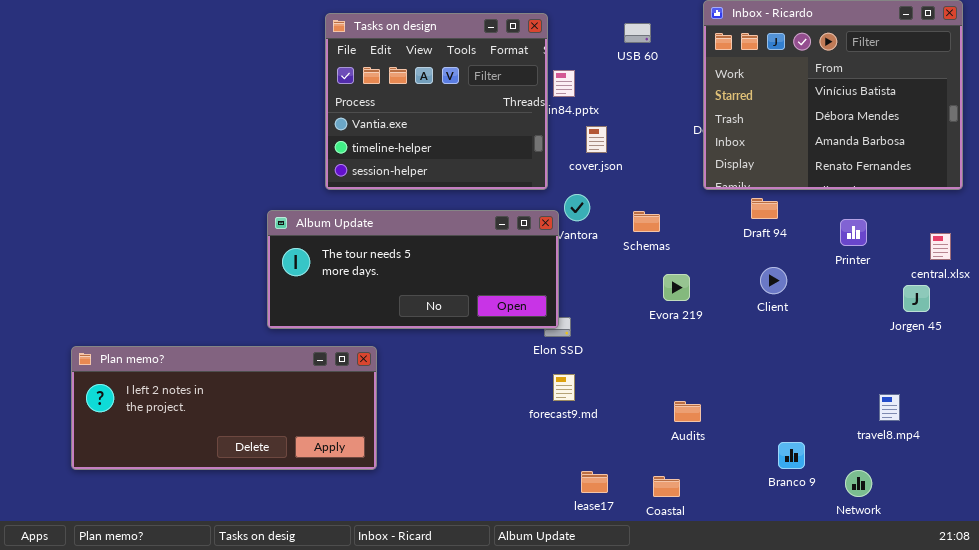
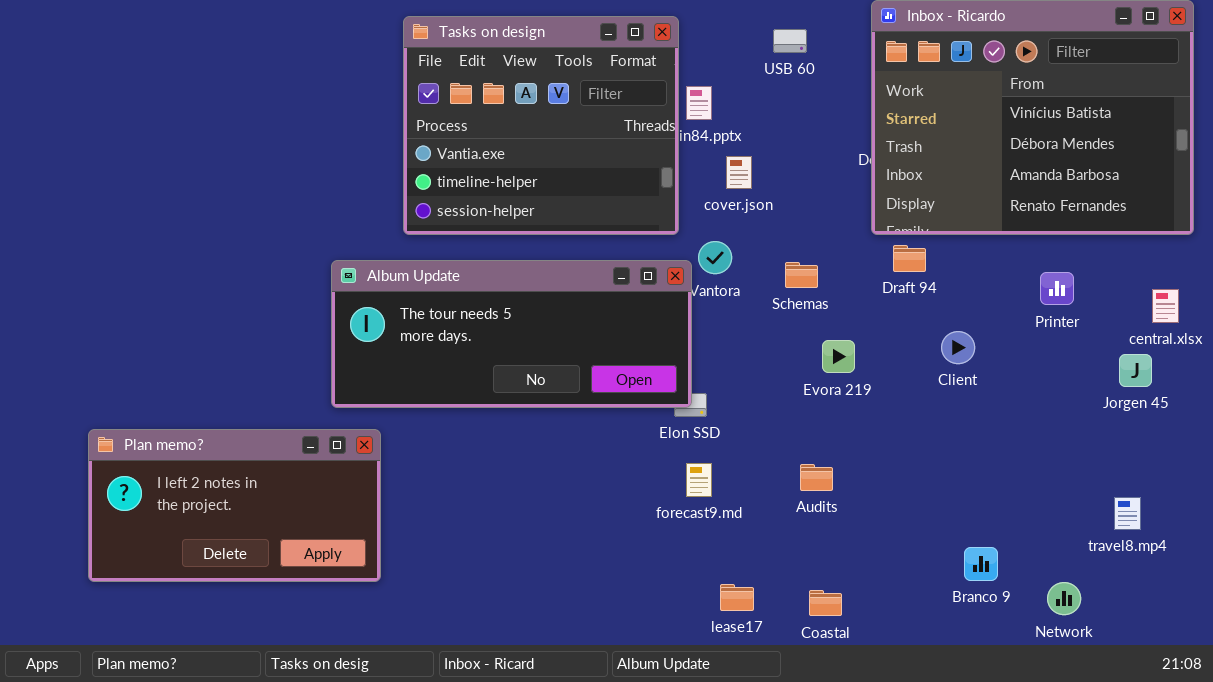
Draft 94: [751,198,778,219] -> [893,245,926,272], moved
Plan memo?: [71,346,377,470] -> [88,429,381,582], resized
travel8.mp4: [879,394,900,421] -> [1114,497,1141,530], moved
Audits: [674,401,701,422] -> [800,464,833,491], moved

